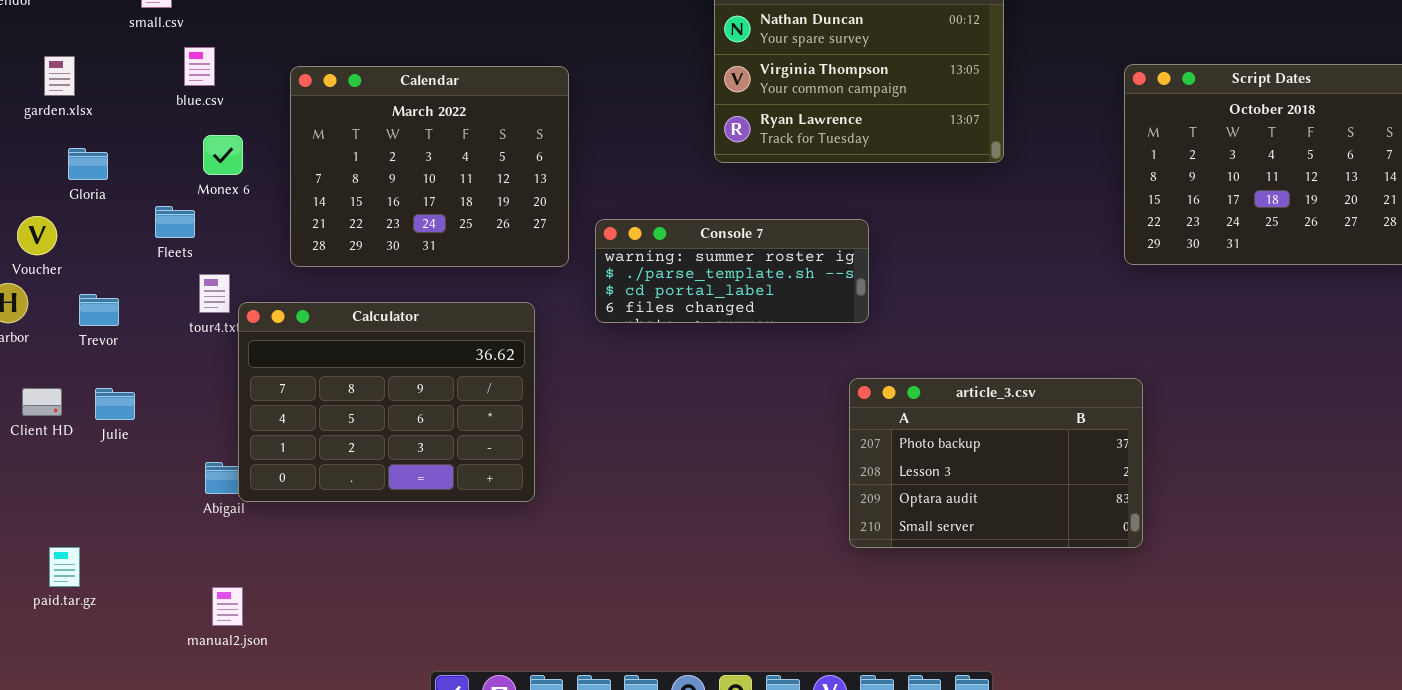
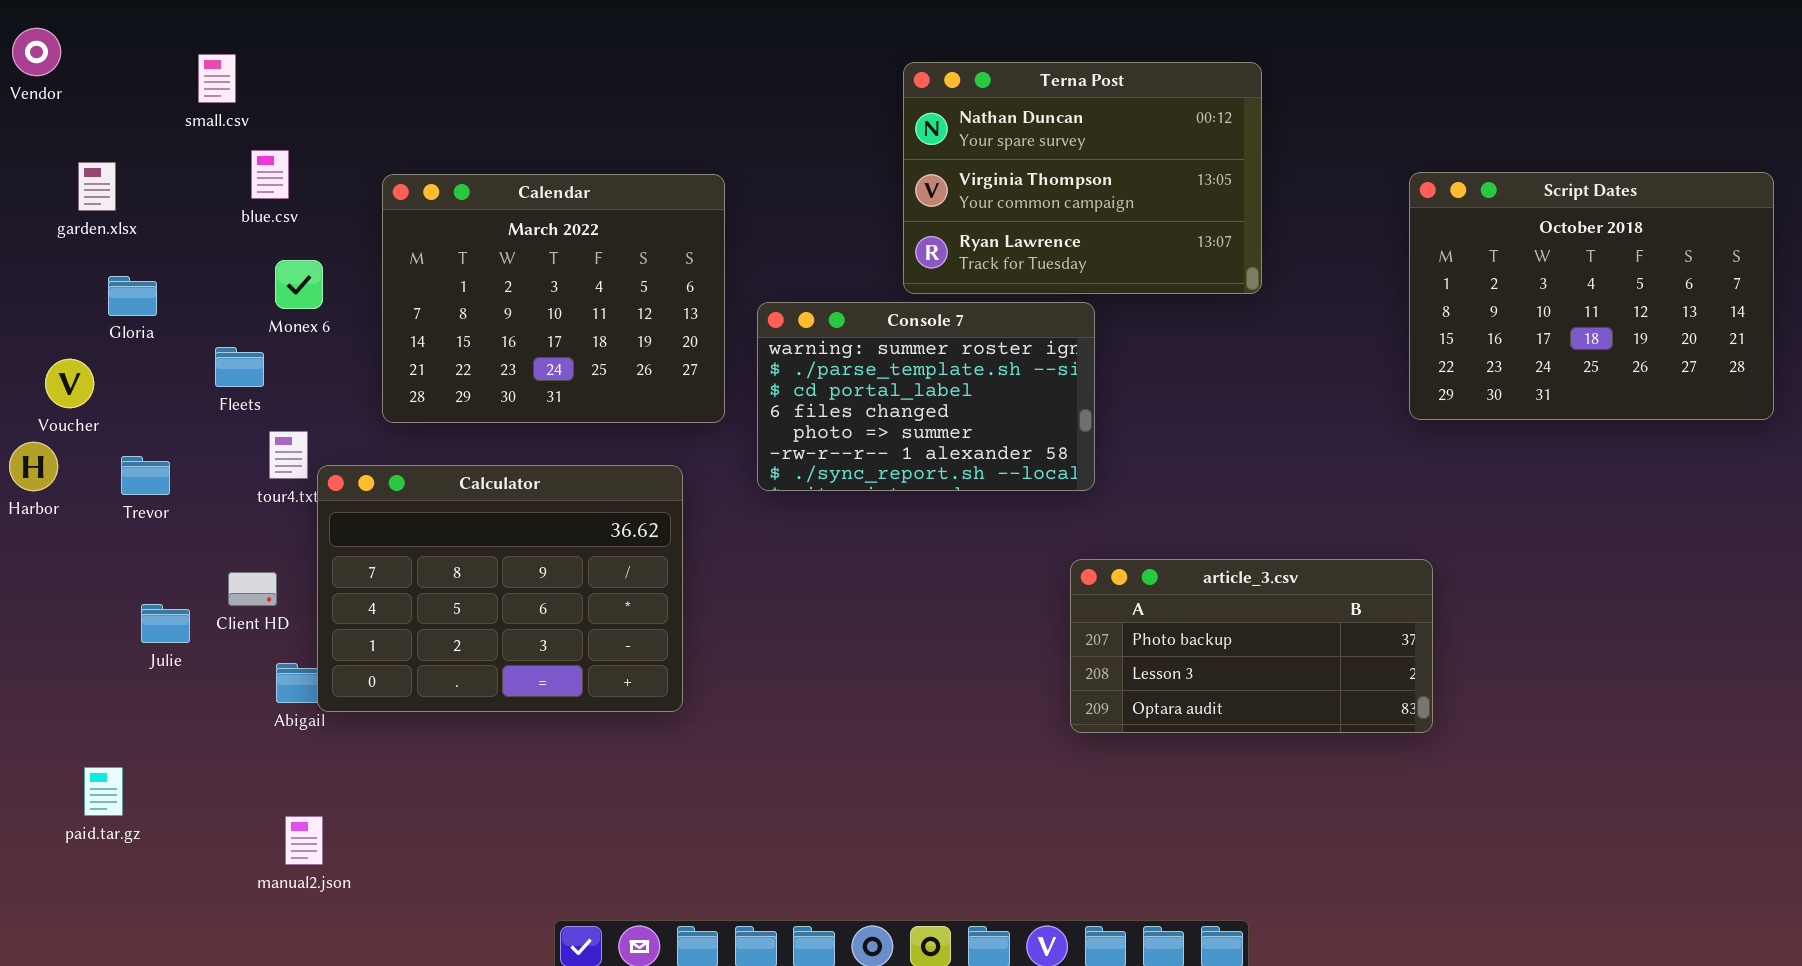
Console 7: [595,219,869,323] -> [757,302,1095,491], resized
article_3.csv: [849,378,1143,548] -> [1070,559,1433,733], resized
Client HD: [22,388,62,416] -> [228,572,277,606], moved
Julie: [95,388,135,420] -> [141,604,190,643], moved

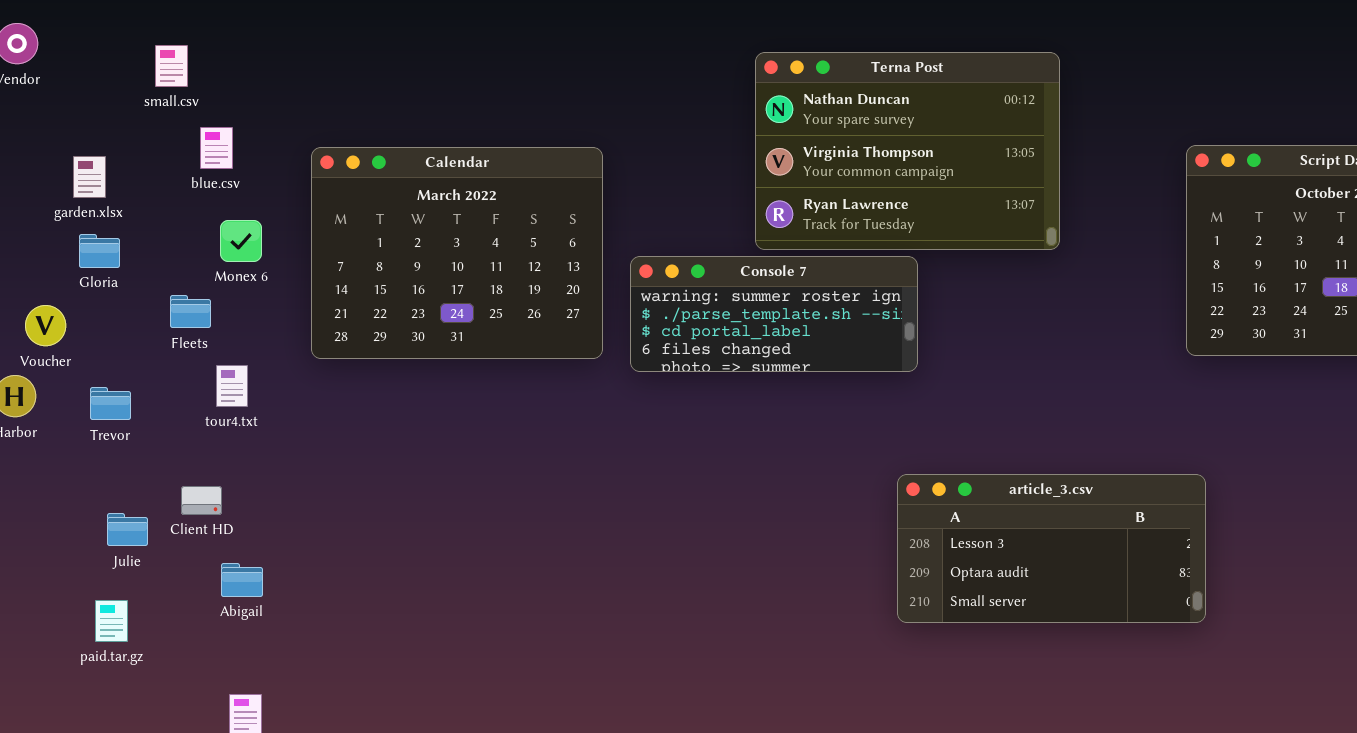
garden.xlsx: [78,162,116,211] -> [73,156,106,198], moved
Console 7: [757,302,1095,491] -> [630,256,918,372], resized
Calculator: [317,465,683,712] -> none, closed
article_3.csv: [1070,559,1433,733] -> [897,474,1206,623], scrolled down 1 row
paid.tar.gz: [84,767,123,816] -> [95,600,128,642], moved

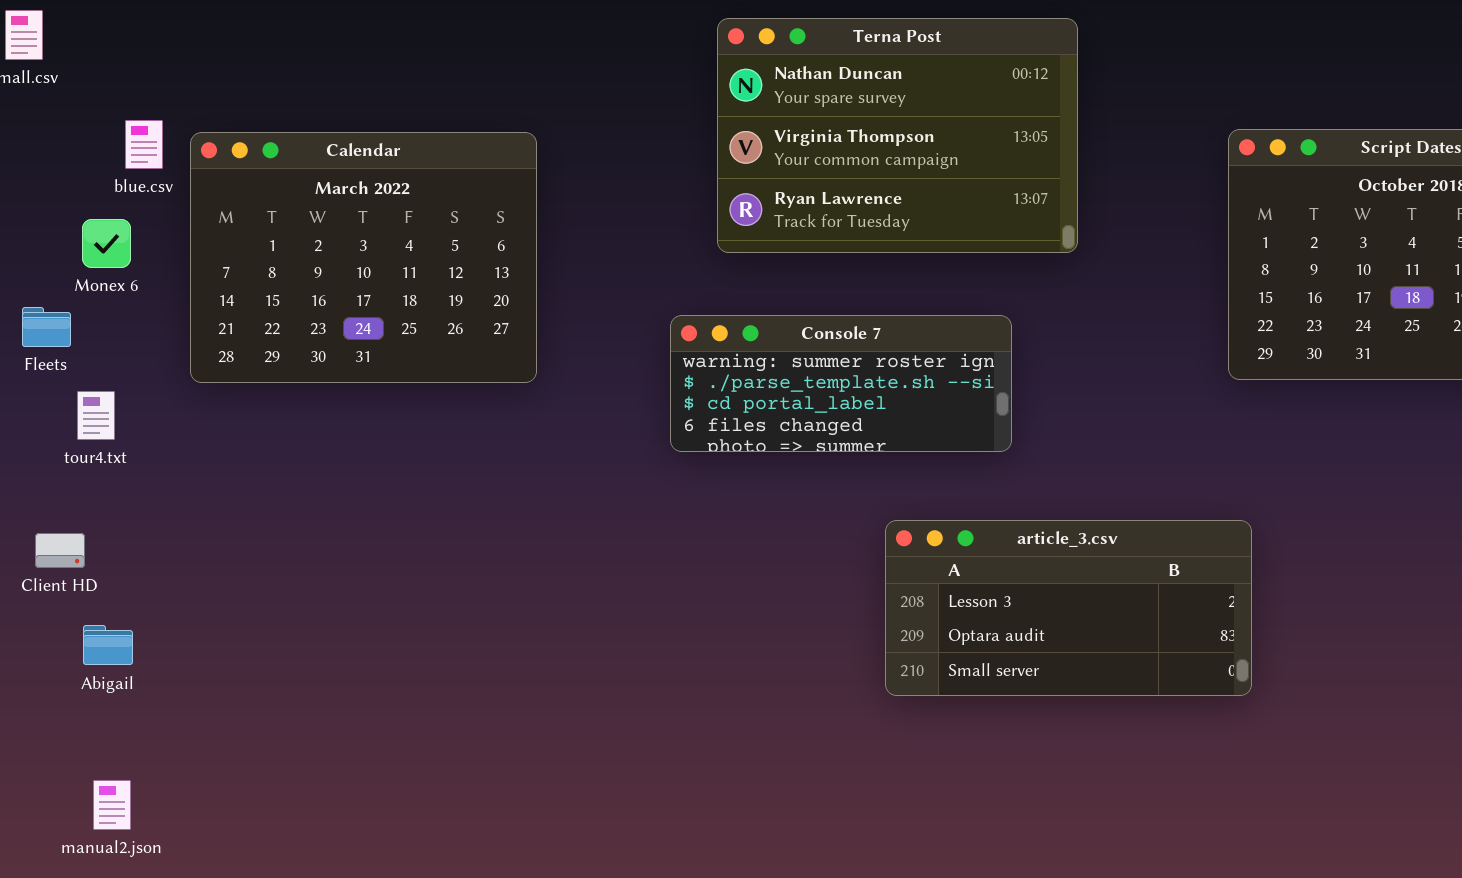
blue.csv: [200,127,233,169] -> [125,120,163,169], moved
Console 7: [630,256,918,372] -> [670,315,1012,452], moved

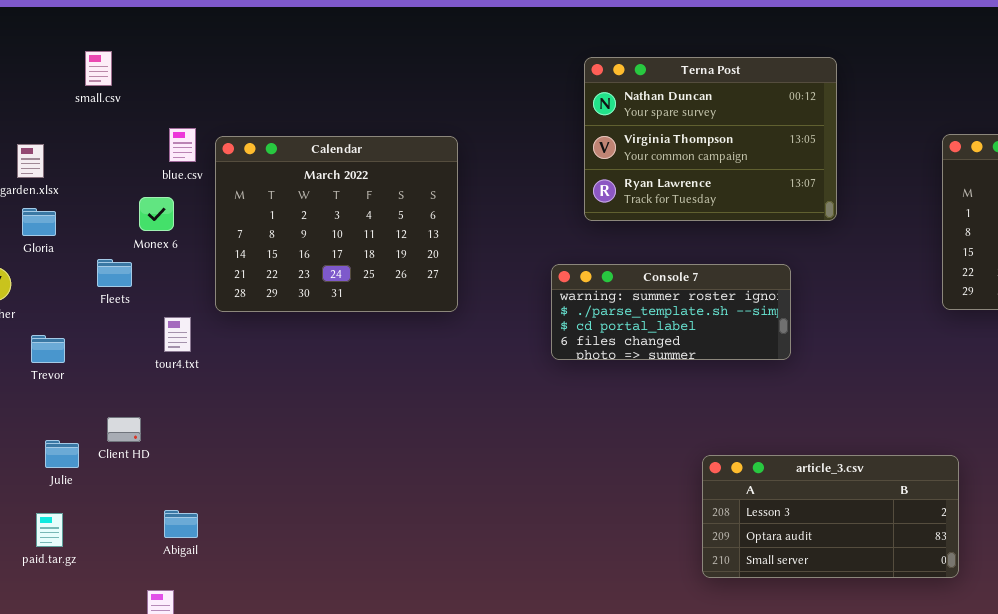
tour4.txt: [77,391,115,440] -> [164,317,191,352], moved
article_3.csv: [885,520,1252,696] -> [702,455,959,578], moved
Abigail: [83,625,133,665] -> [164,510,198,538], moved

